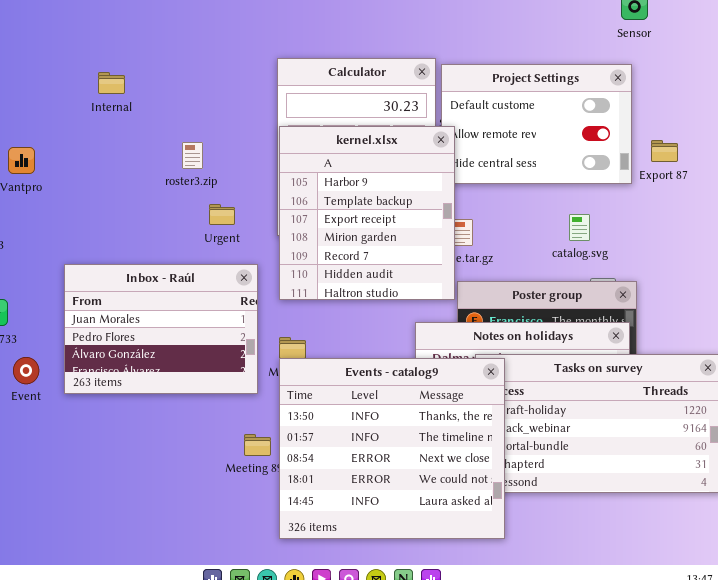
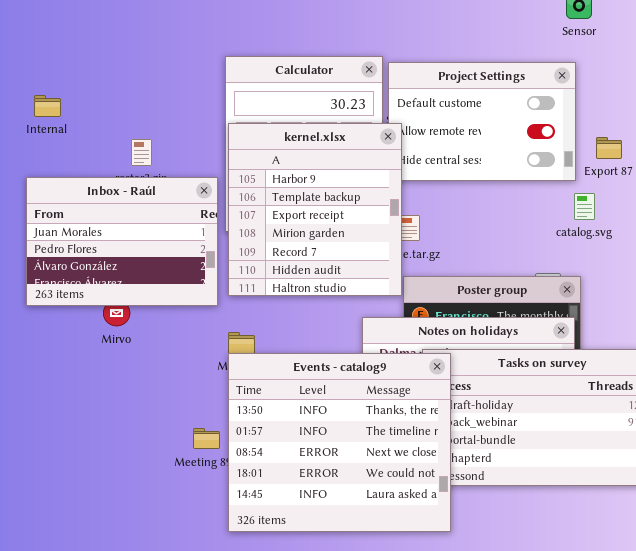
Internal: [98,72,125,94] -> [34,95,61,117], moved
catalog.svg: [569,214,590,241] -> [574,193,595,220], moved
Inbox - Raúl: [64,264,258,394] -> [26,177,218,306], moved

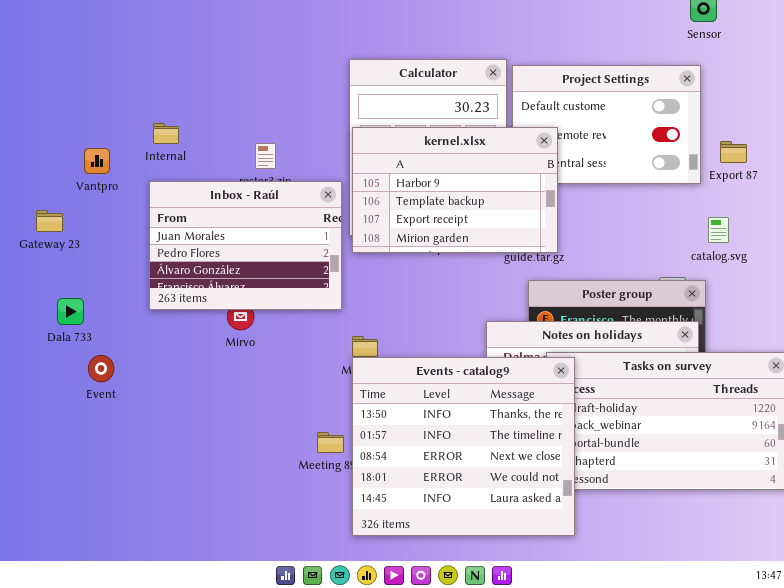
Internal: [34,95,61,117] -> [153,123,179,144], moved
kernel.xlsx: [228,123,402,296] -> [352,127,558,253], resized
catalog.svg: [574,193,595,220] -> [708,217,729,243], moved

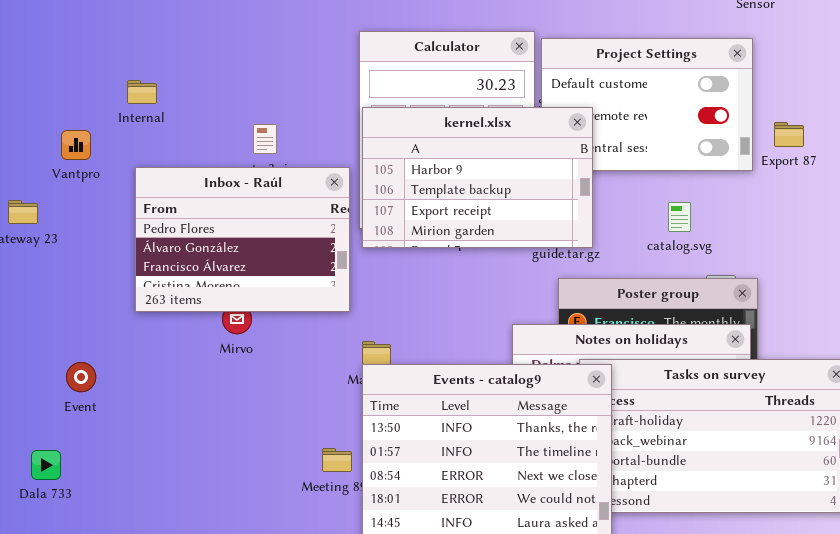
Internal: [153,123,179,144] -> [127,80,157,104], moved
Inbox - Raúl: [149,181,342,310] -> [135,167,350,312], scrolled down 1 row
catalog.svg: [708,217,729,243] -> [668,202,691,232], moved
Dala 733: [57,298,84,325] -> [31,450,61,480], moved

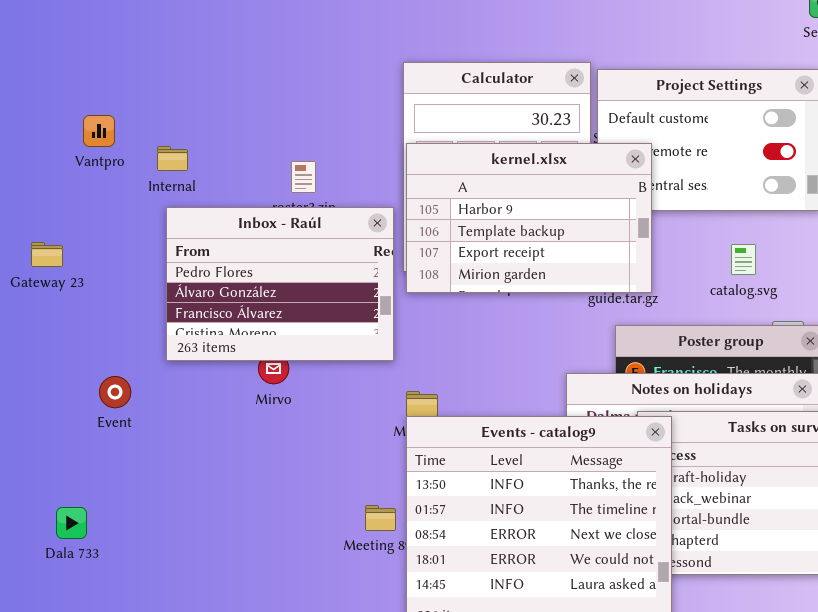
Internal: [127,80,157,104] -> [157,146,188,171], moved
Vantpro: [61,130,91,160] -> [83,115,115,147], moved
Event: [66,362,96,392] -> [99,376,131,408], moved

